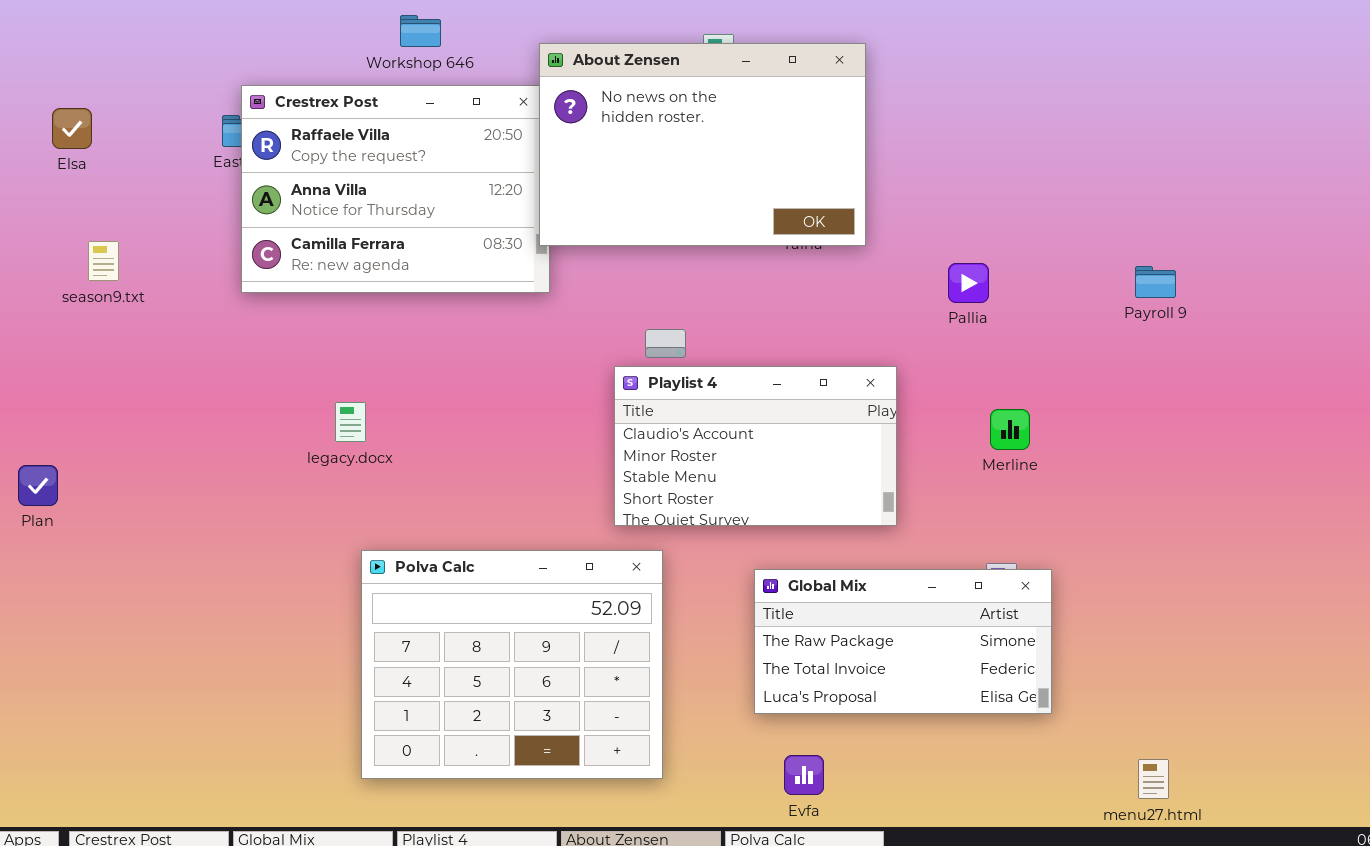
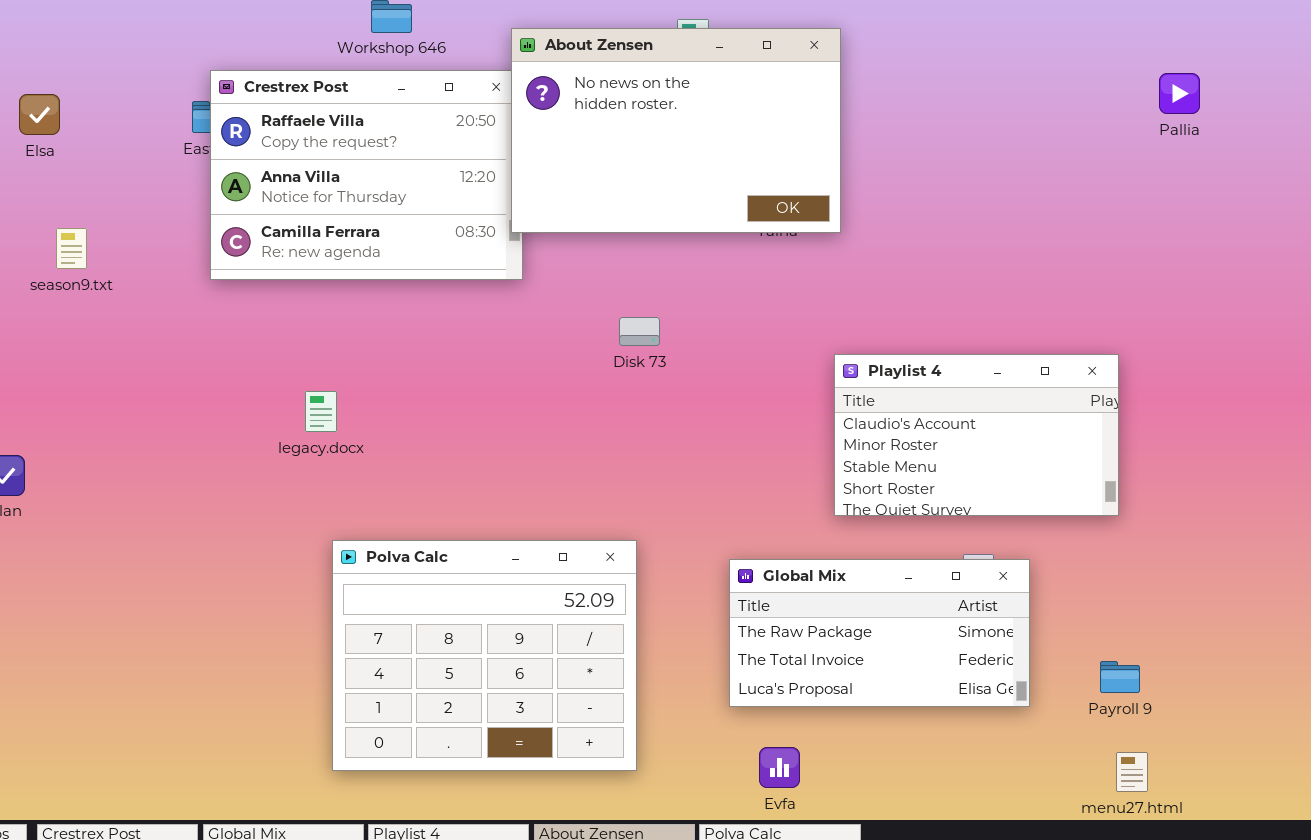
Pallia: [948,263,989,303] -> [1159,73,1200,114], moved
Payroll 9: [1135,266,1176,298] -> [1100,661,1140,693], moved
Playlist 4: [614,366,897,526] -> [834,354,1119,516], moved

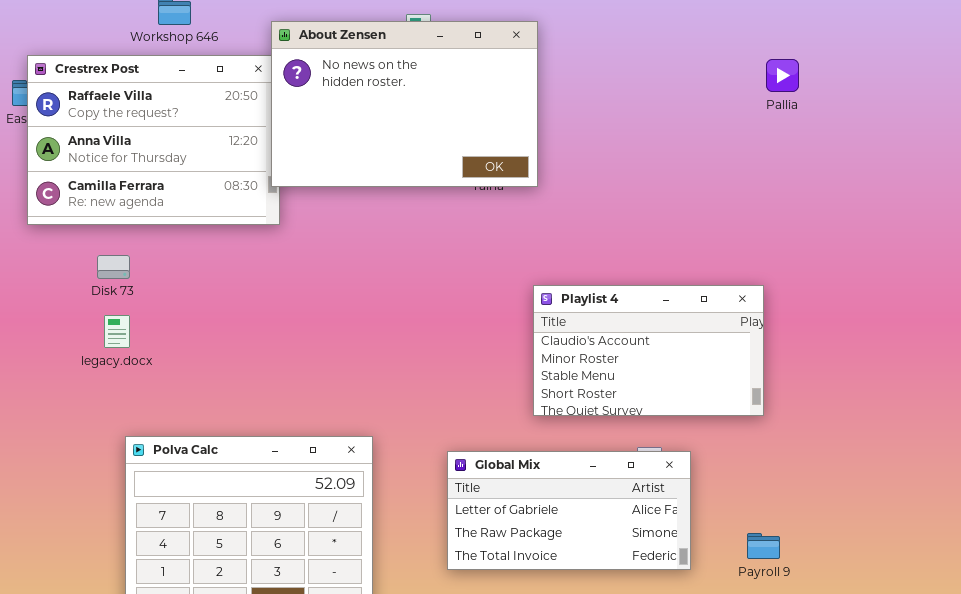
Pallia: [1159,73,1200,114] -> [766,59,799,92], moved
Disk 73: [619,317,660,346] -> [97,255,130,279], moved
Global Mix: [729,559,1030,707] -> [447,451,691,570], scrolled up 1 row

